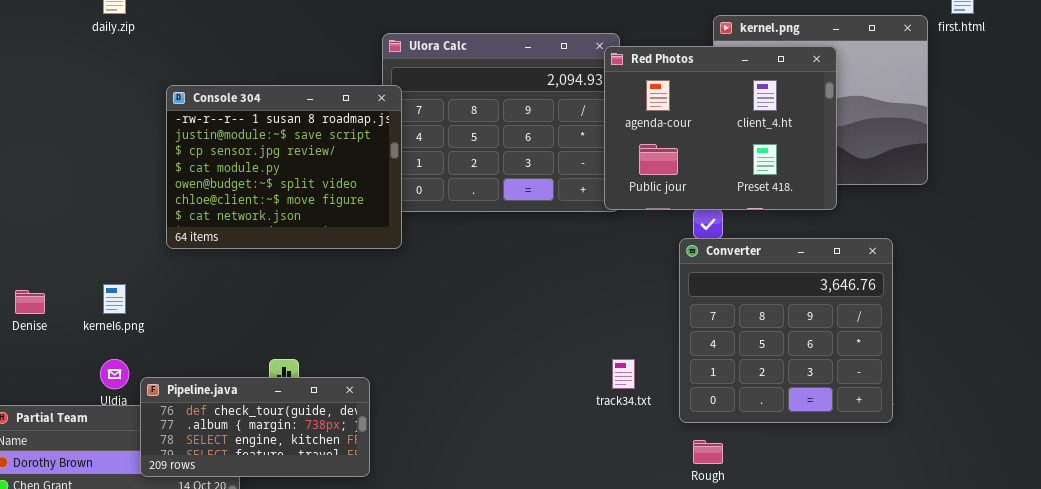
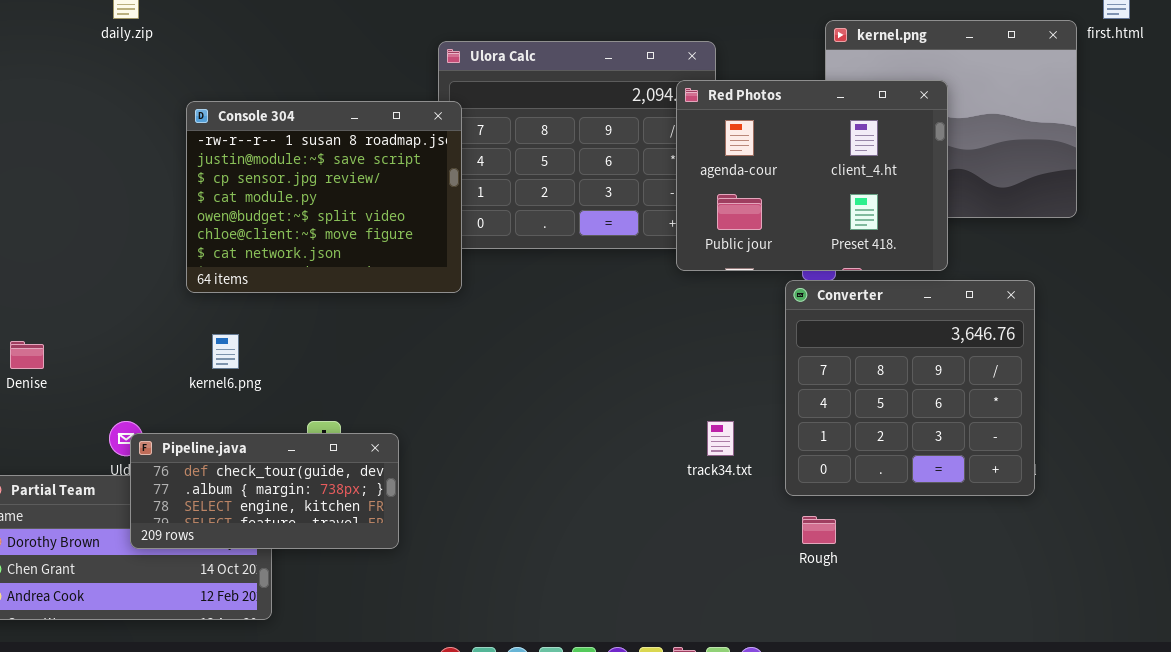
Red Photos: [604,46,837,210] -> [676,80,948,271], moved
kernel6.png: [103,284,126,314] -> [212,334,239,369], moved
Pipeline.java: [140,377,370,477] -> [130,433,399,549], moved

